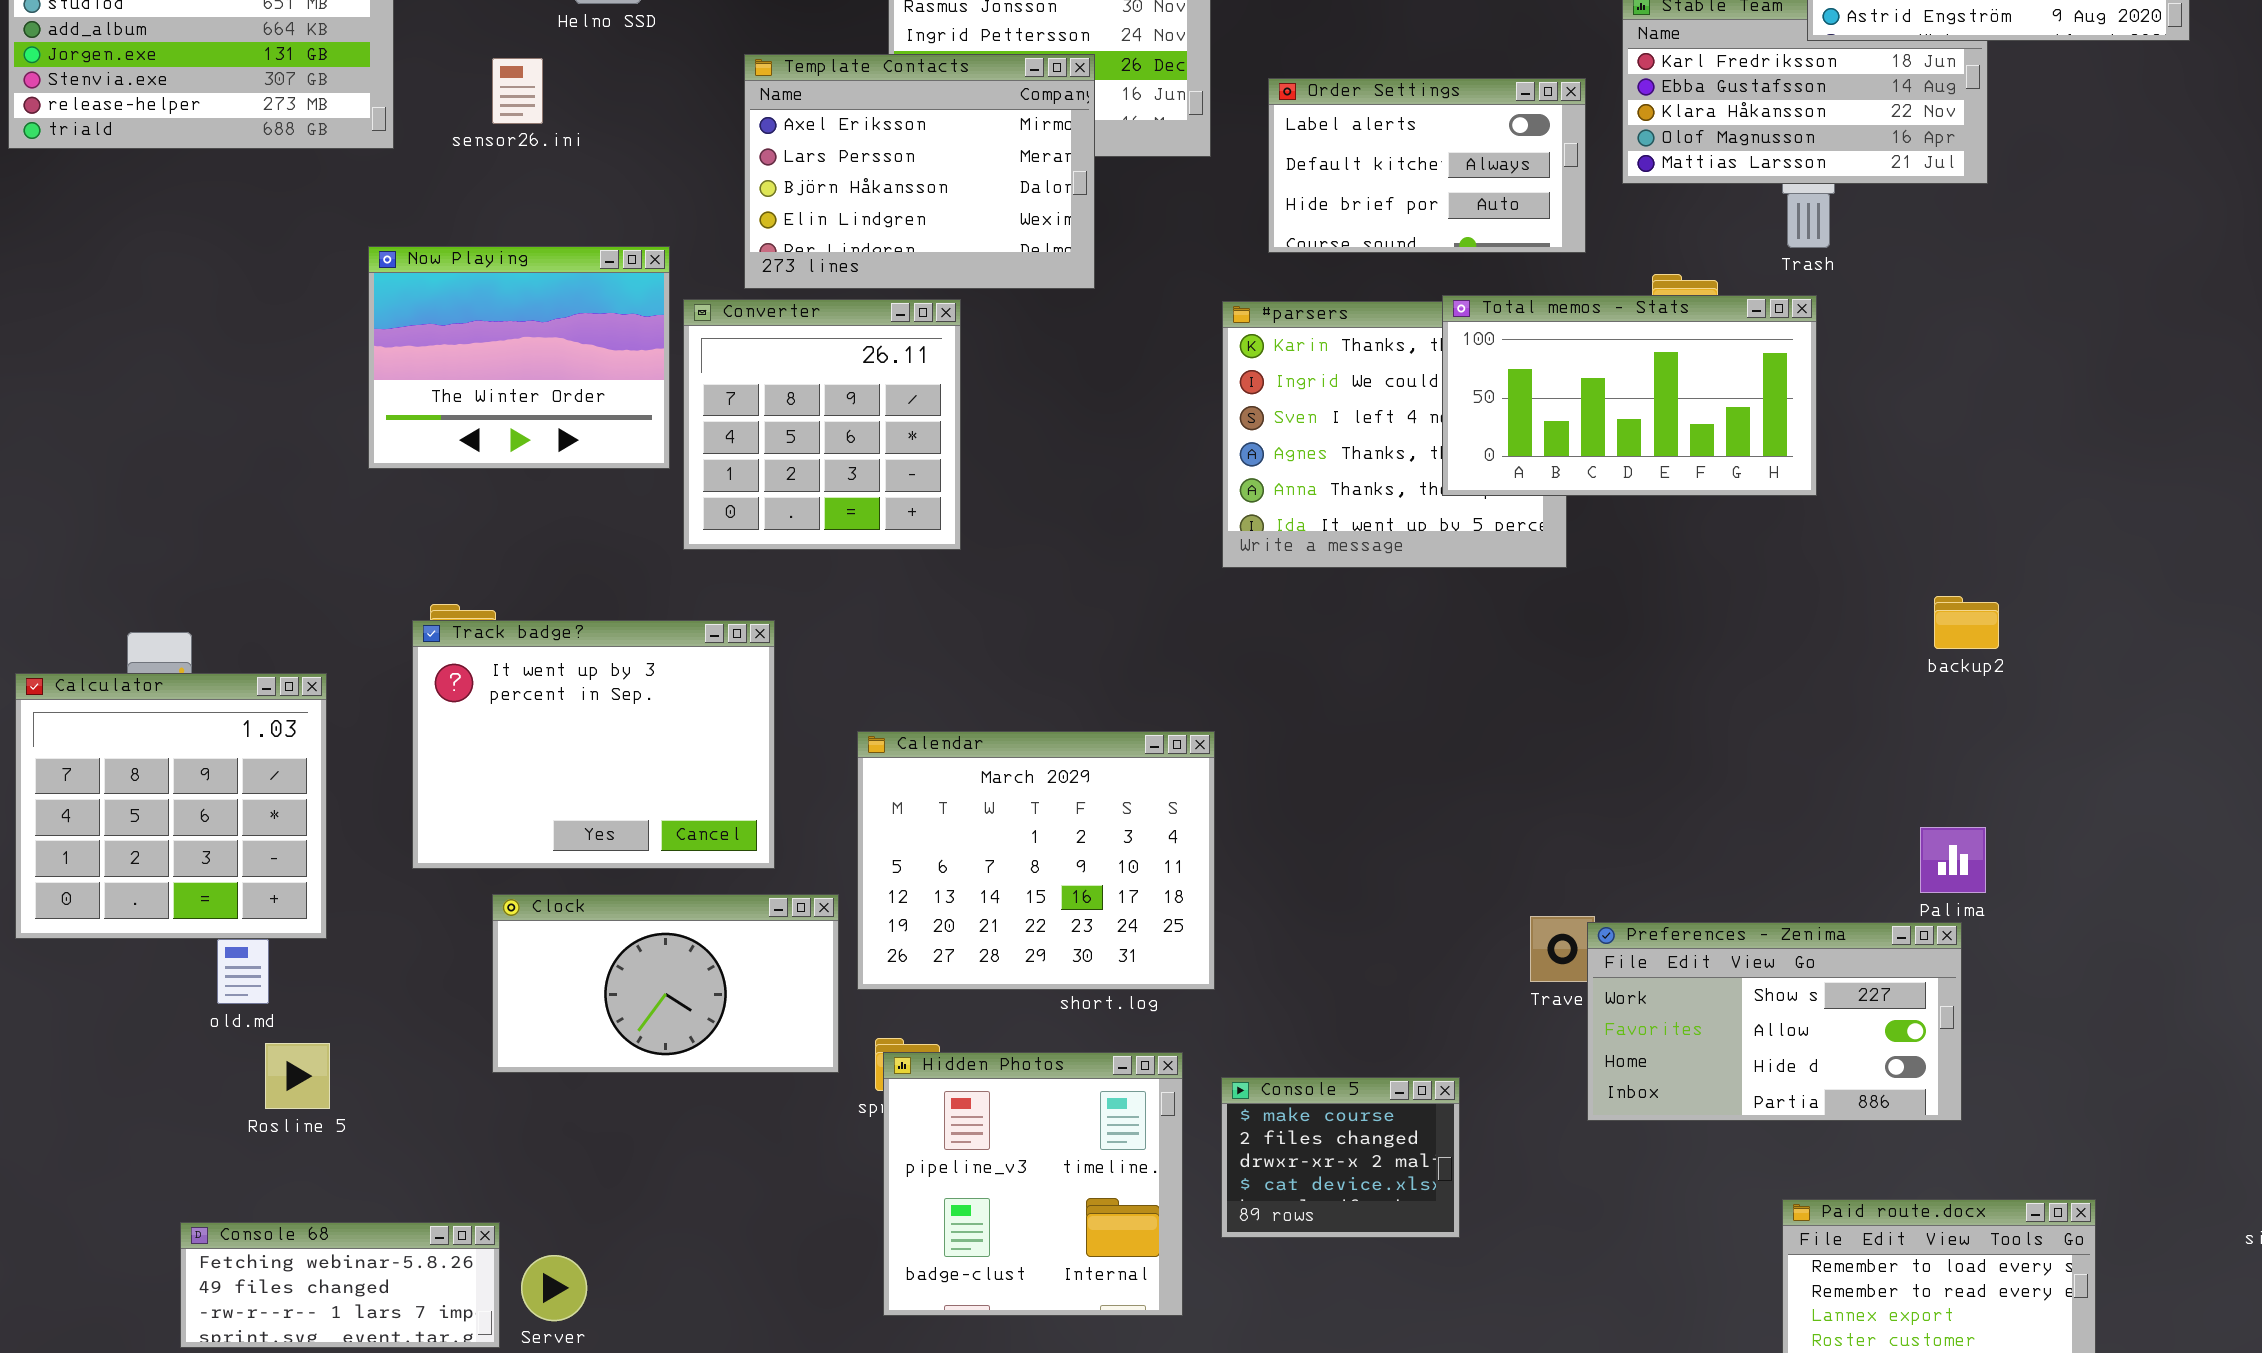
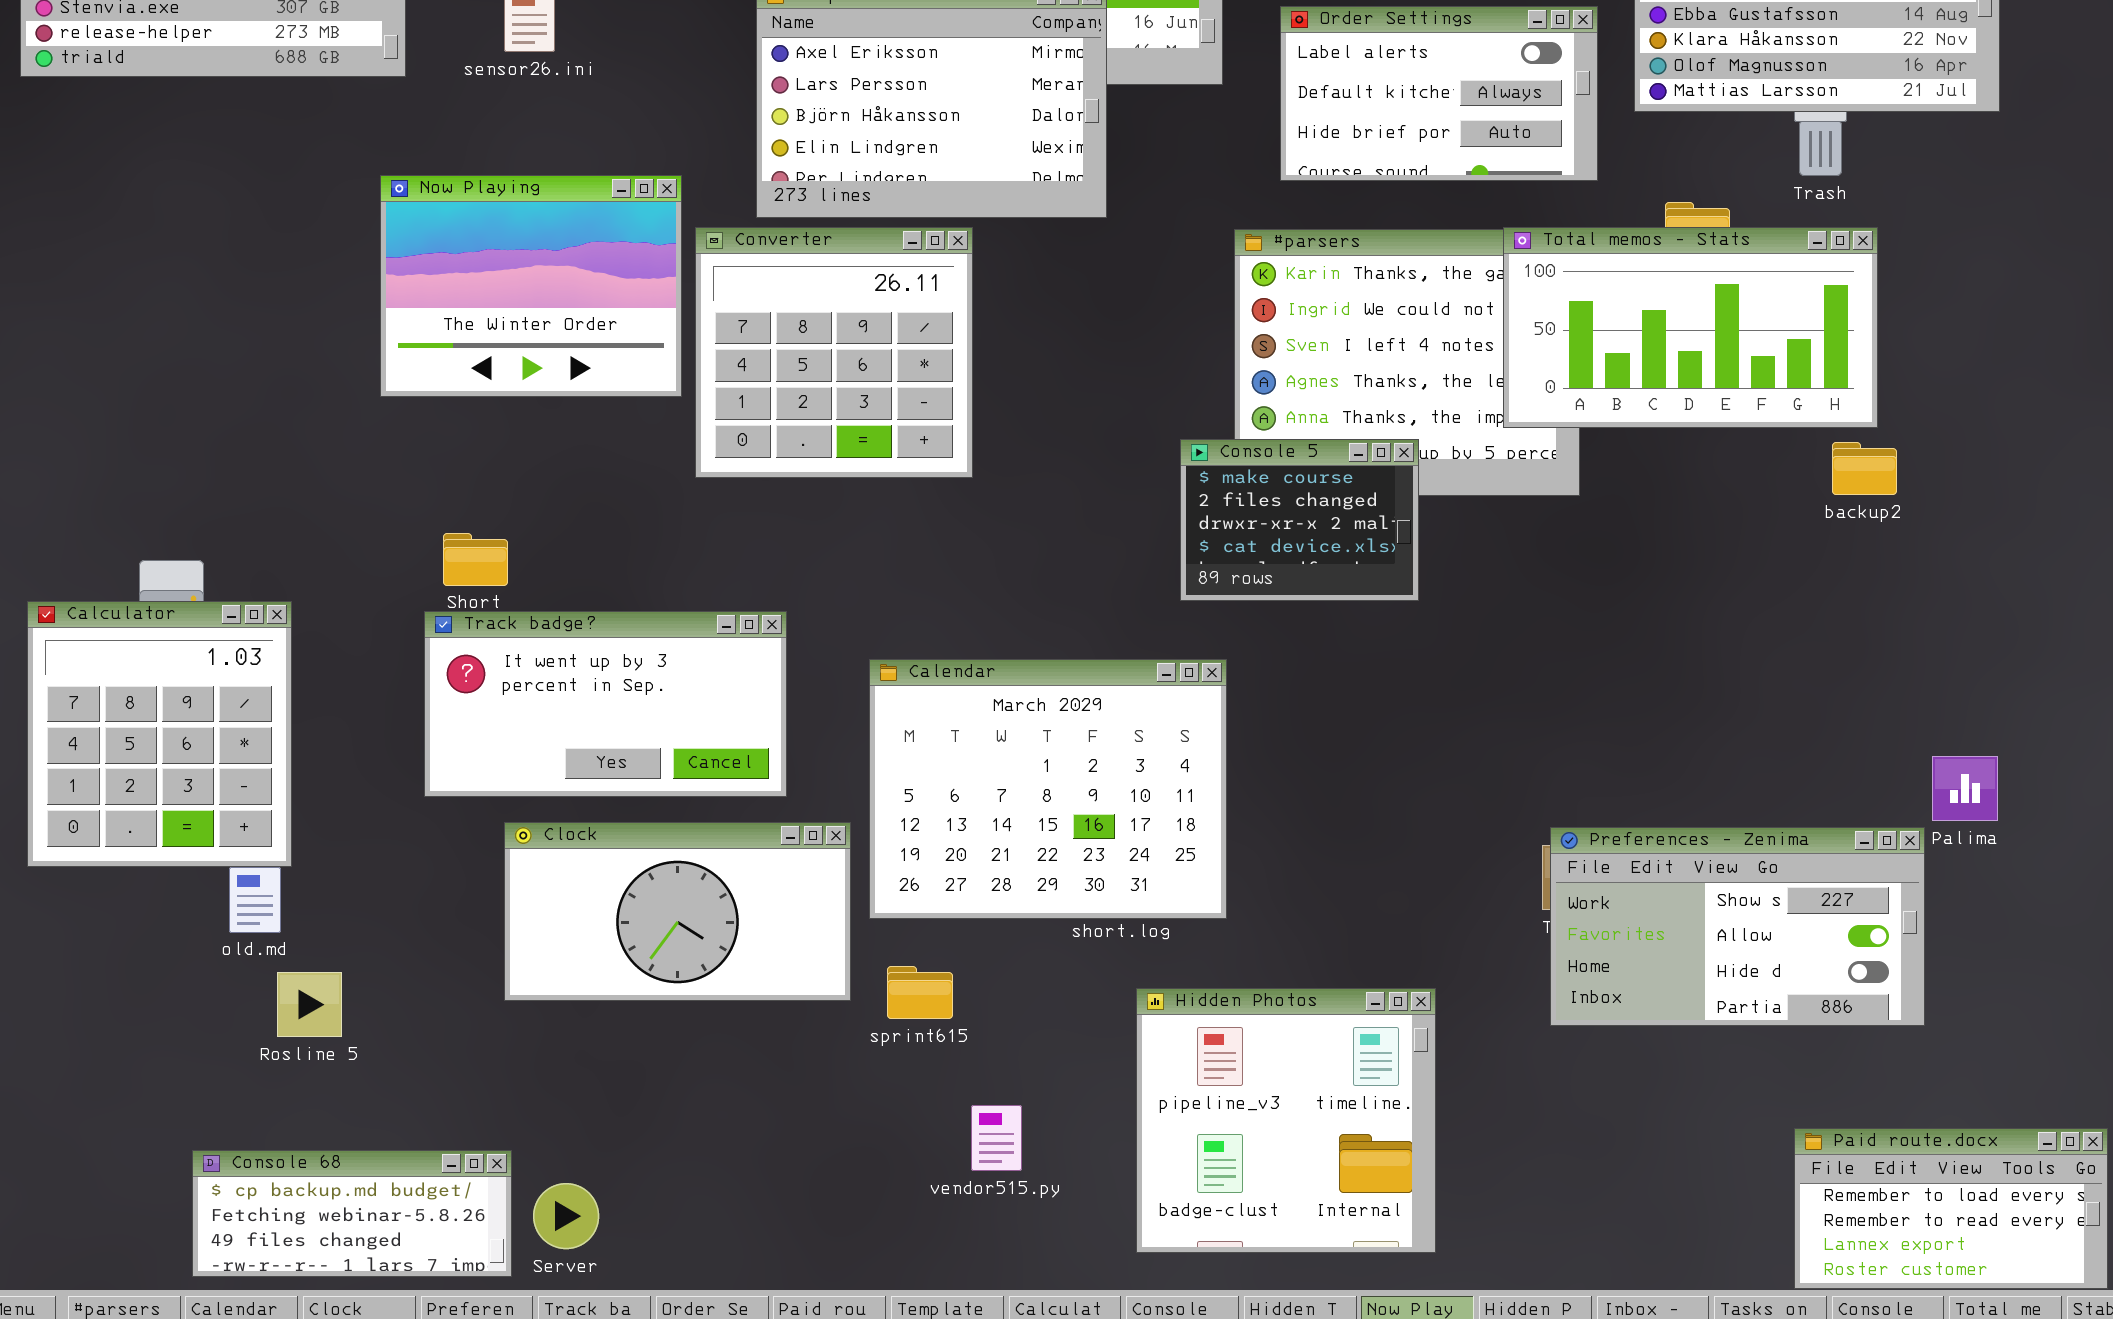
Total memos - Stats: [1442,295,1817,496] -> [1503,227,1878,428], moved
backup2: [1934,596,1999,649] -> [1832,442,1897,495], moved
Track badge?: [412,620,775,869] -> [424,611,787,797], resized
Calculator: [15,673,327,939] -> [27,601,292,867], resized
Preferences - Zenima: [1587,922,1962,1121] -> [1550,827,1925,1026], moved
Hidden Photos: [883,1052,1183,1316] -> [1136,988,1436,1253], moved
Console 5: [1221,1077,1460,1238] -> [1180,439,1419,601], moved
Console 68: [180,1222,500,1348] -> [192,1150,512,1277], scrolled up 1 row

